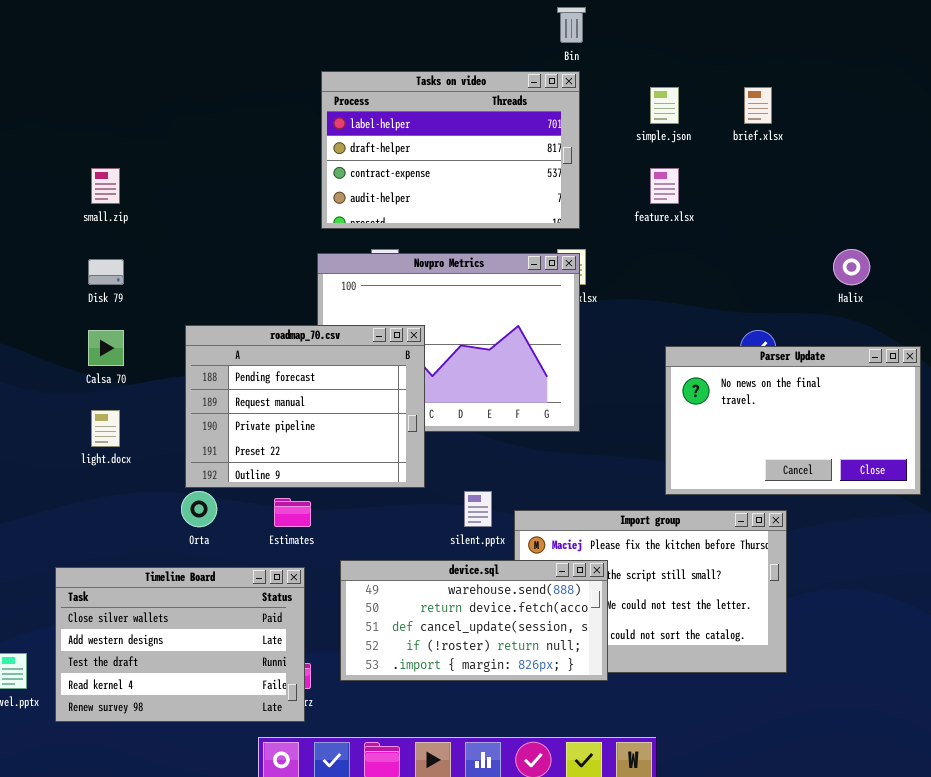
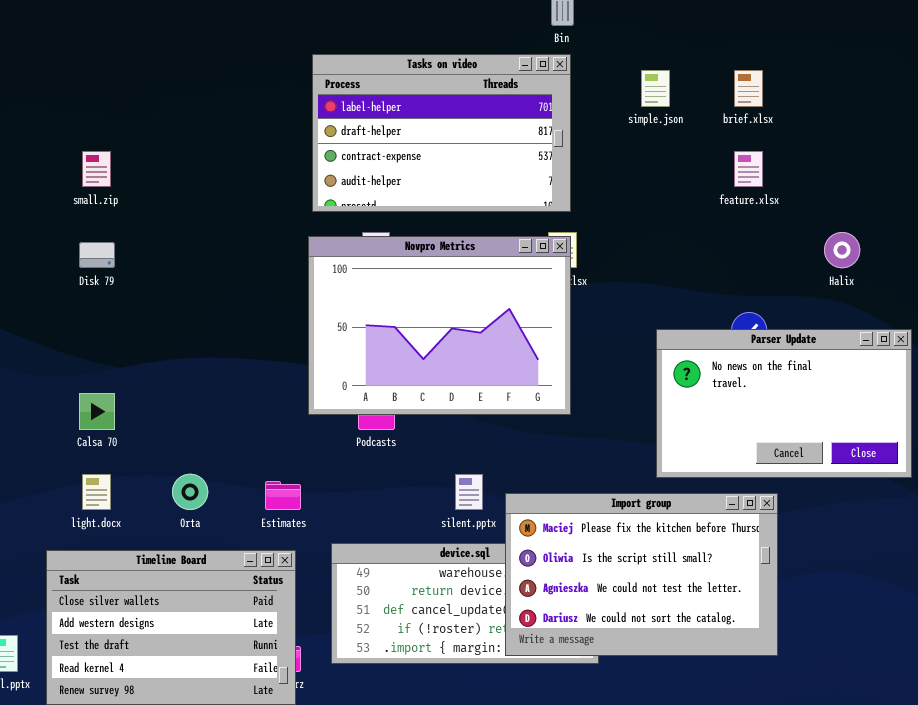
feature.xlsx: [650,168,679,204] -> [734,151,763,187], moved
roadmap_70.csv: [185,325,425,488] -> none, closed
Calsa 70: [88,330,124,366] -> [79,393,115,430], moved
light.docx: [91,410,120,447] -> [82,474,111,510], moved
Import group: [514,510,787,673] -> [505,493,778,656], raised

